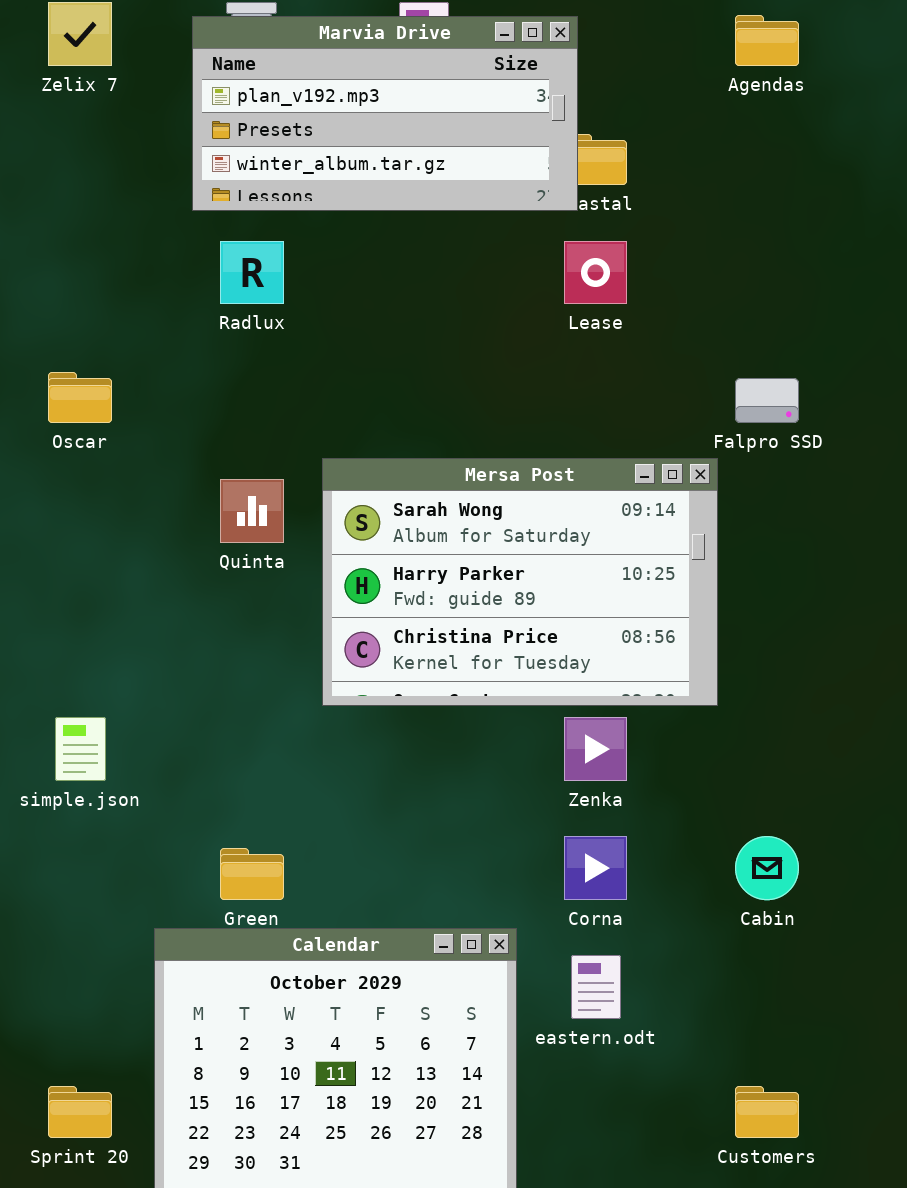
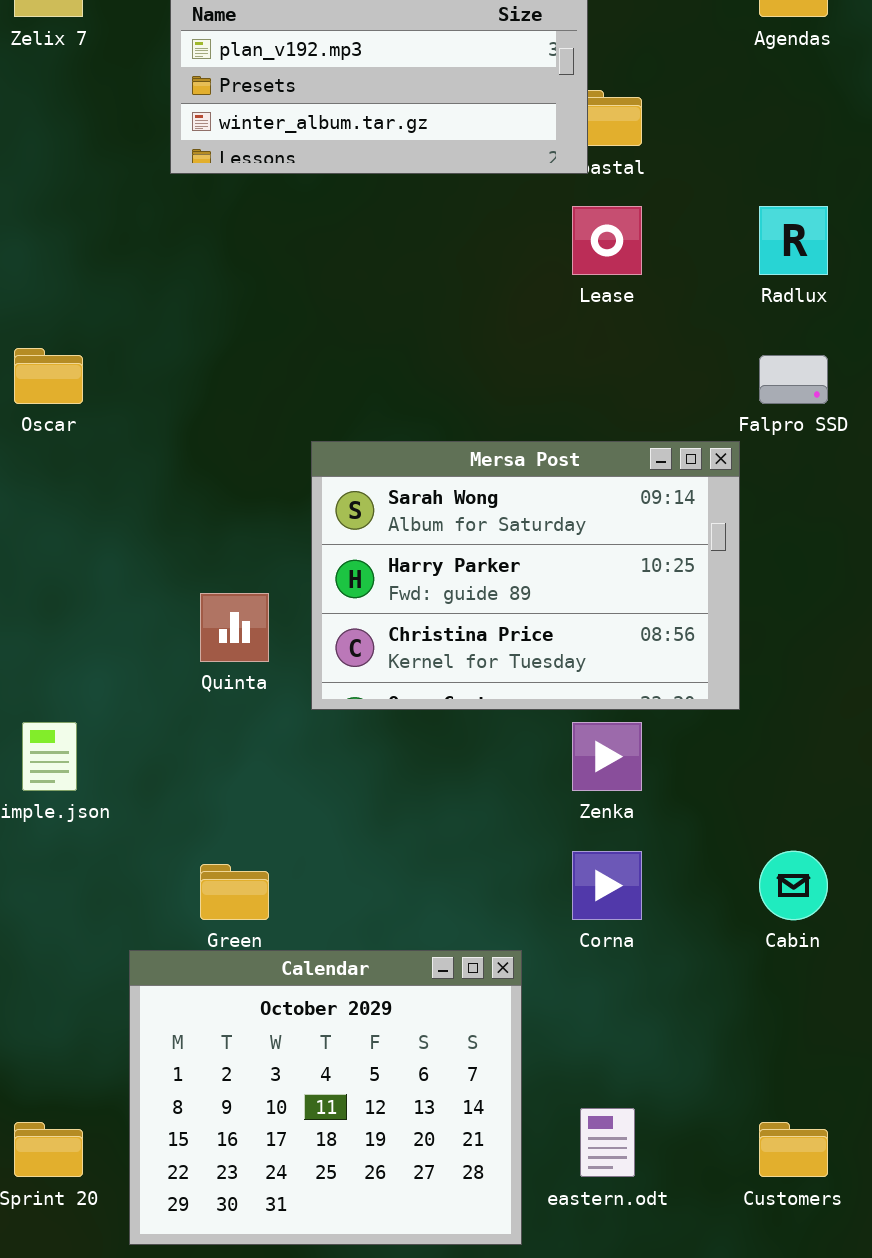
Radlux: [220,241,284,304] -> [759,206,828,275], moved
Quinta: [220,479,284,543] -> [200,593,269,662], moved
eastern.odt: [571,955,621,1019] -> [580,1108,635,1177], moved

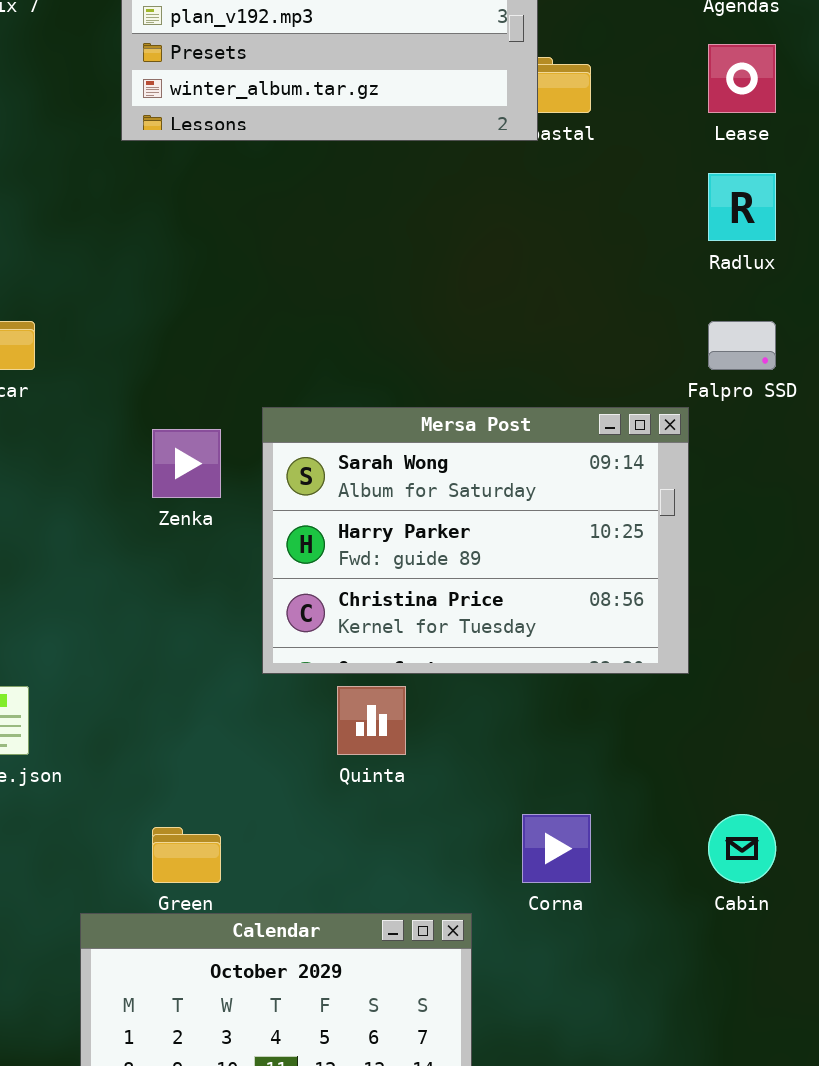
Lease: [572,206,642,275] -> [708,44,776,113], moved
Quinta: [200,593,269,662] -> [337,686,406,755], moved
Zenka: [572,722,642,791] -> [152,429,221,498], moved

